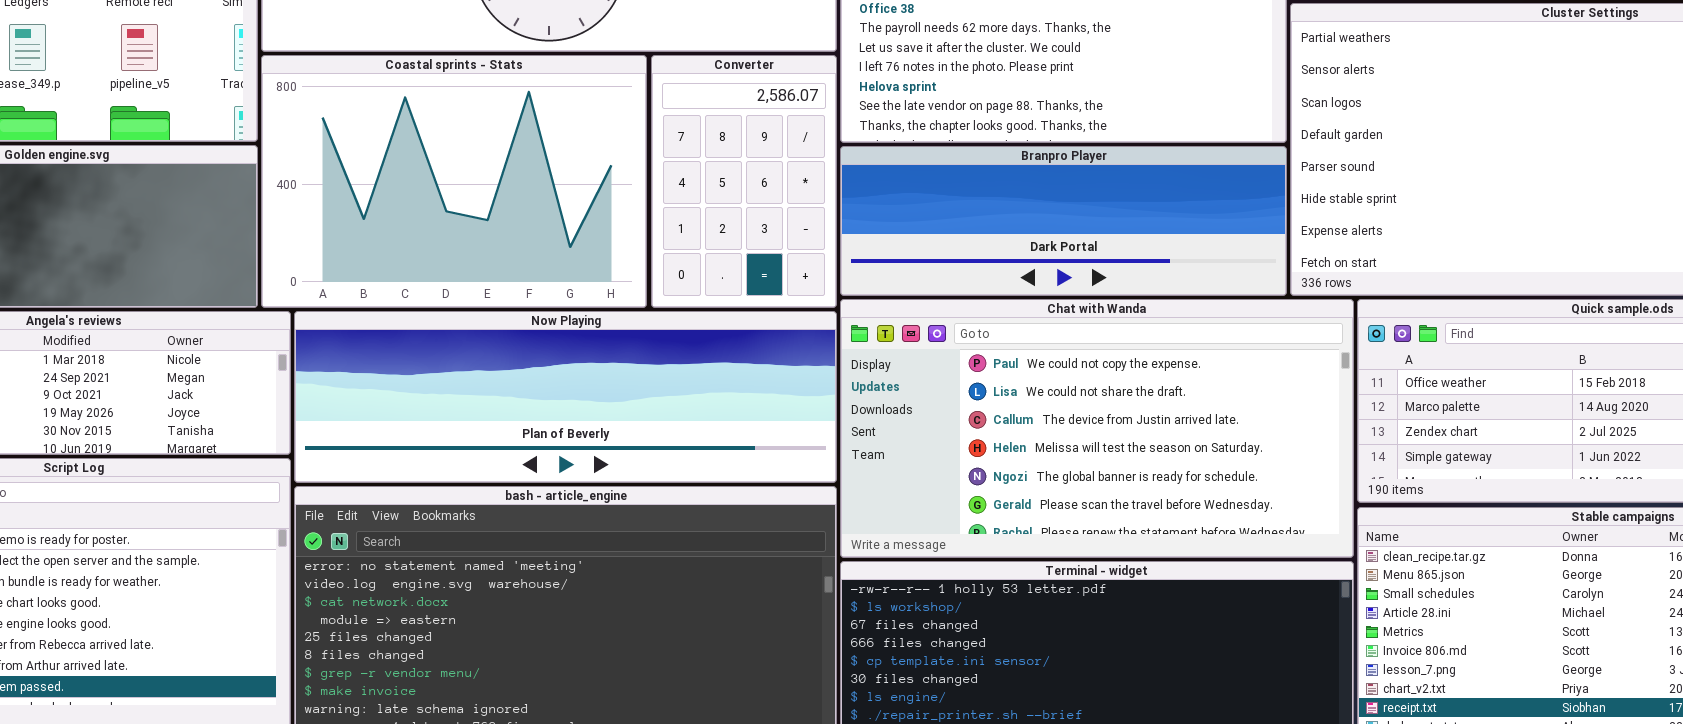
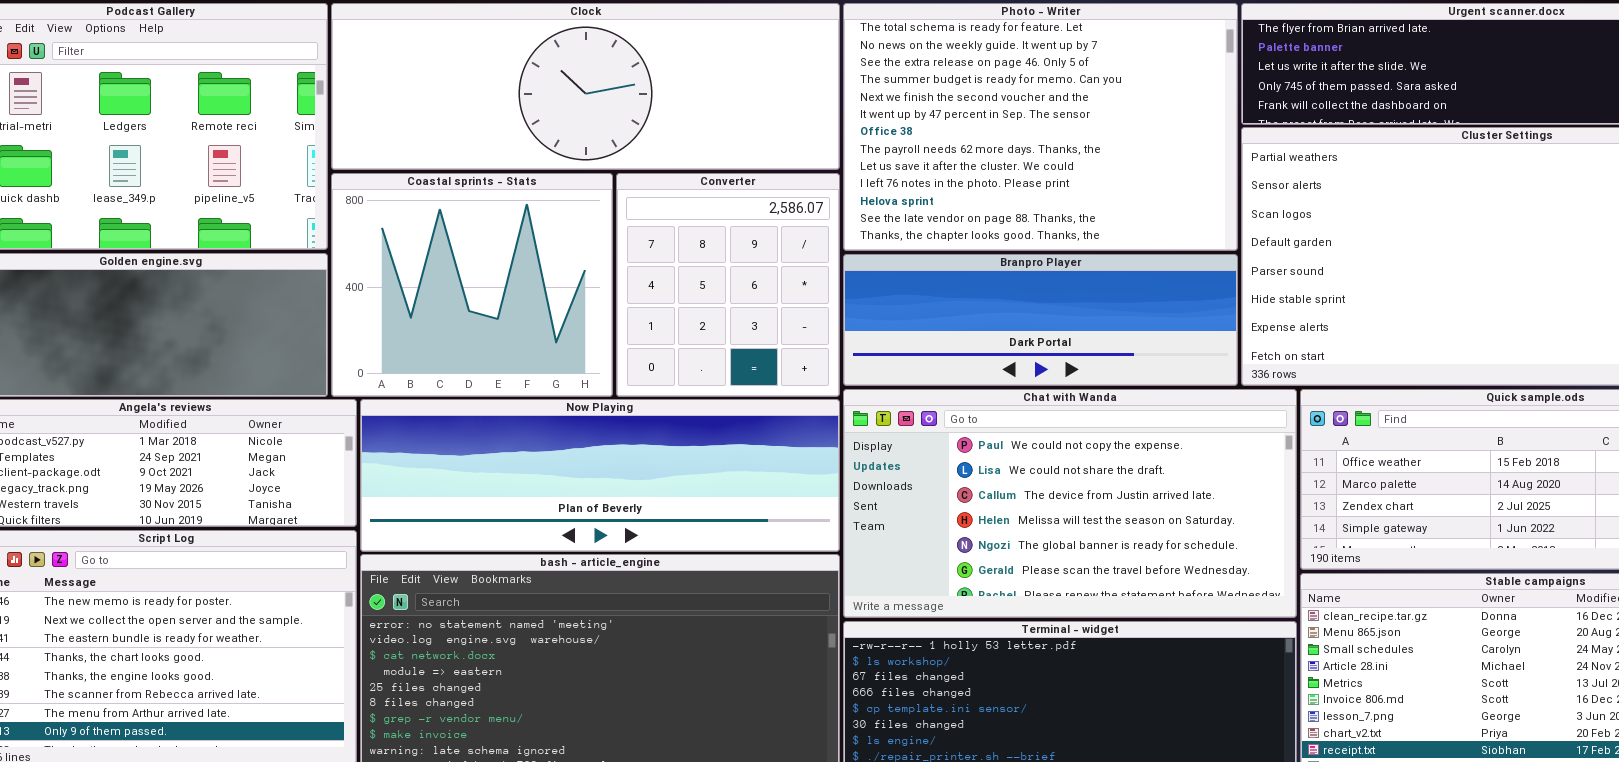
Coastal sprints - Stats: [261,55,647,308] -> [331,173,613,397], resized
Converter: [651,55,837,308] -> [616,173,840,397], resized

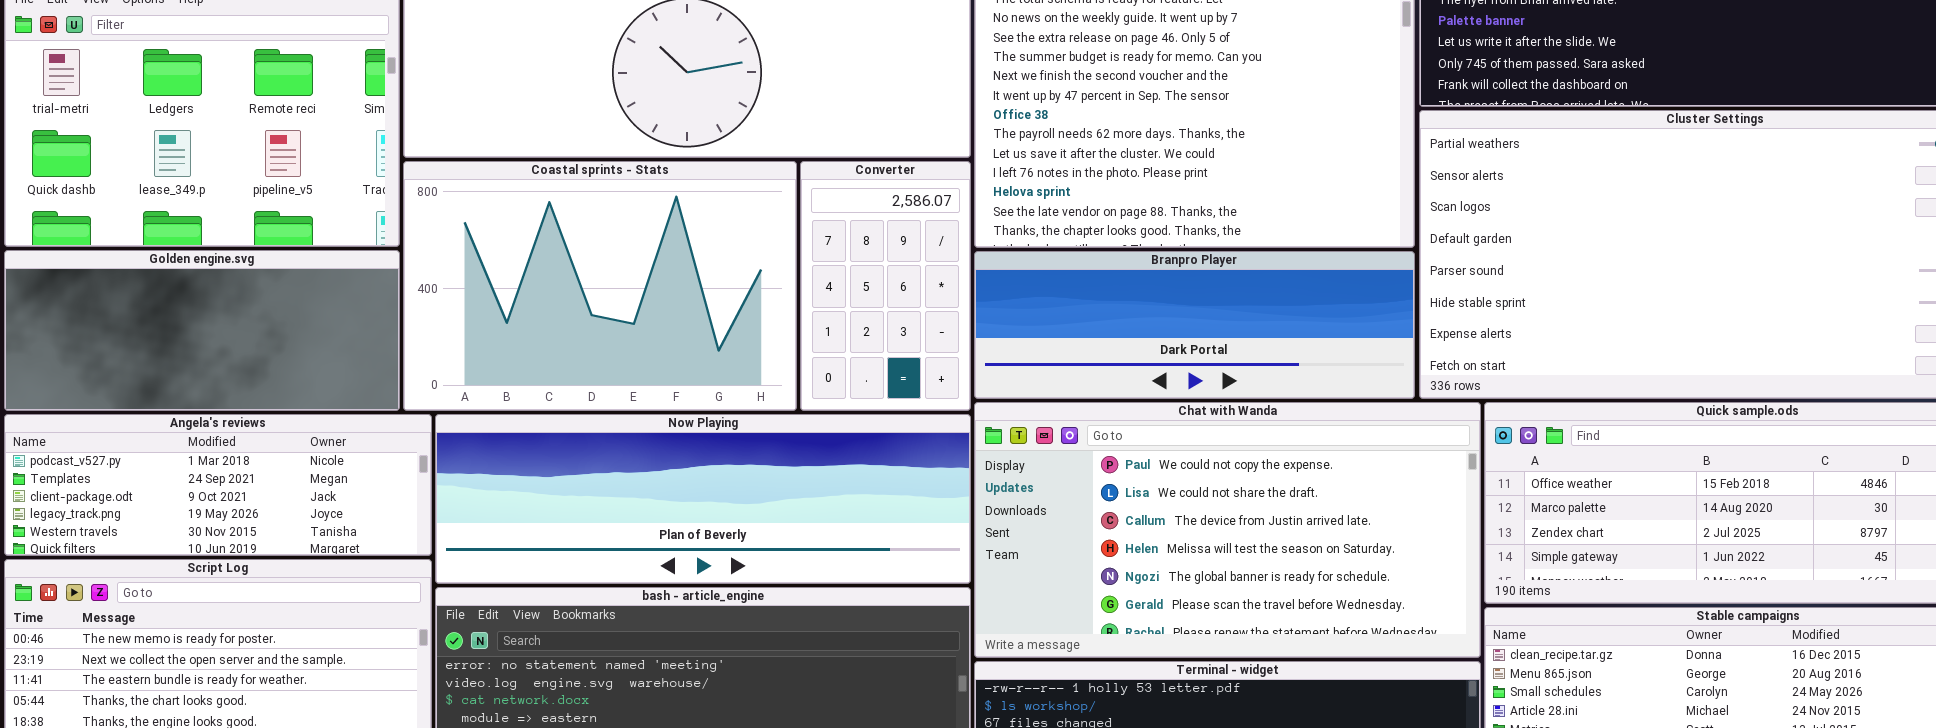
Coastal sprints - Stats: [331,173,613,397] -> [403,161,797,411], resized
Converter: [616,173,840,397] -> [800,161,971,411], resized

